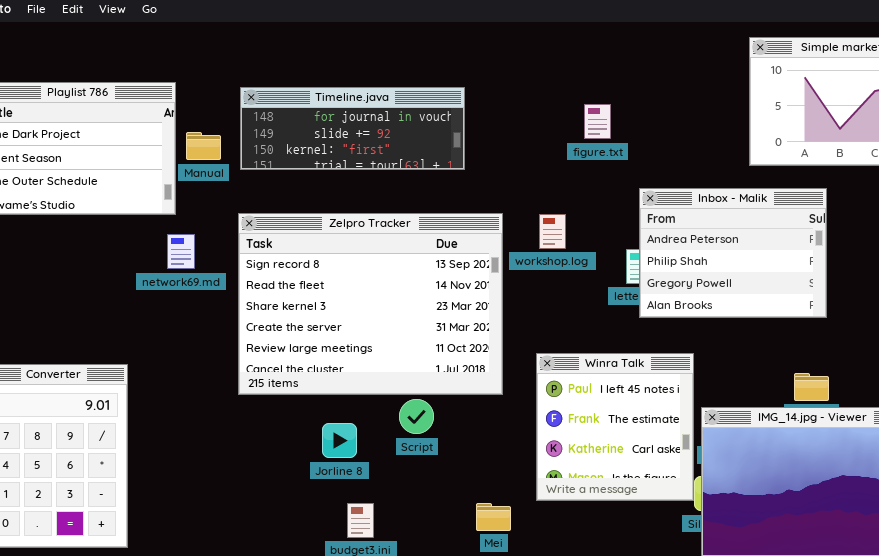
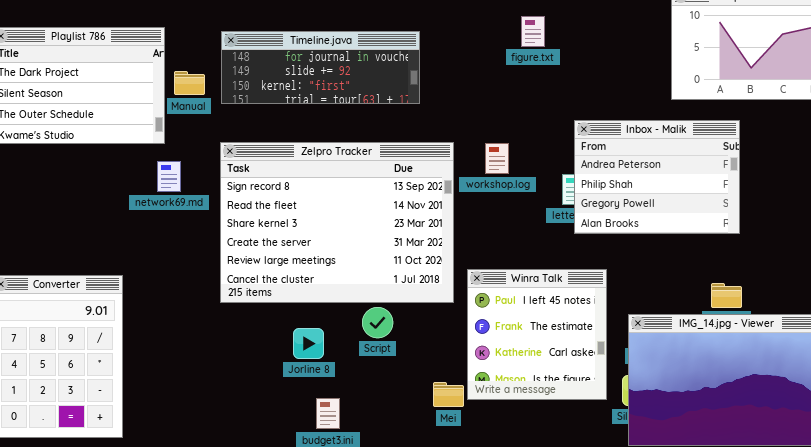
figure.txt: [584,104,611,139] -> [521,16,545,47], moved
Winra Talk: [536,353,694,501] -> [467,269,607,400], moved
Mei: [476,503,511,531] -> [433,382,464,407], moved

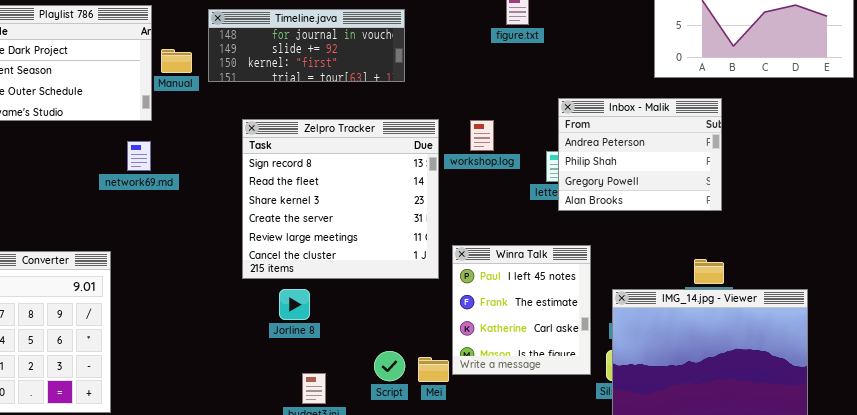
Zelpro Tracker: [220,142,454,303] -> [242,119,439,279], resized
network69.md: [157,161,181,192] -> [127,141,151,171], moved
Script: [362,307,393,338] -> [374,351,405,381], moved
Jorline 8: [293,328,324,359] -> [279,289,310,320], moved

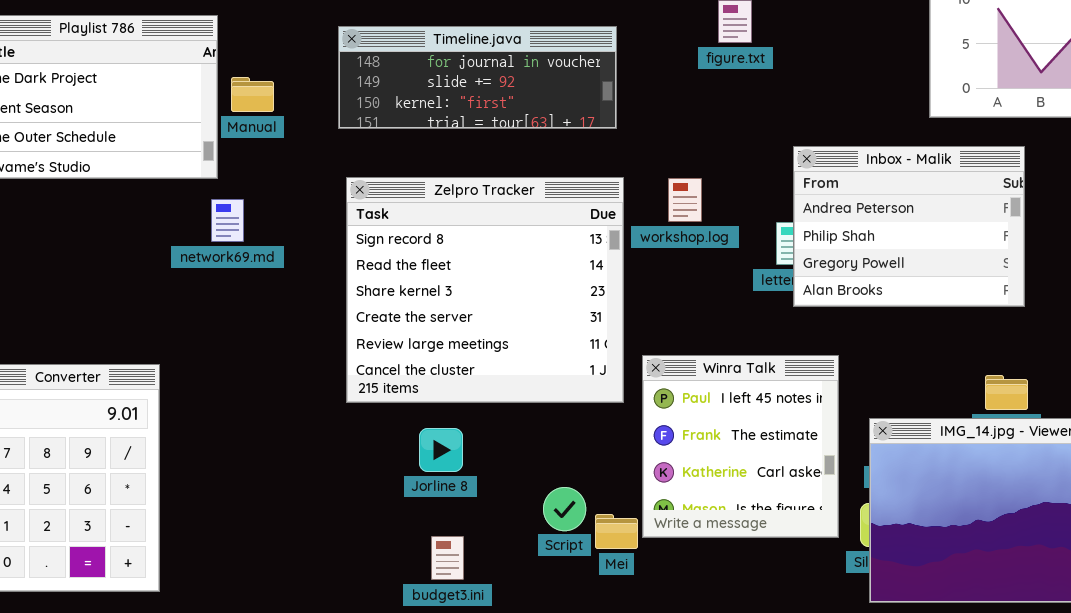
Timeline.java: [208,9,405,82] -> [338,26,617,129], moved
network69.md: [127,141,151,171] -> [211,199,244,242], moved
Jorline 8: [279,289,310,320] -> [419,428,463,472], moved
Script: [374,351,405,381] -> [543,487,586,531], moved

